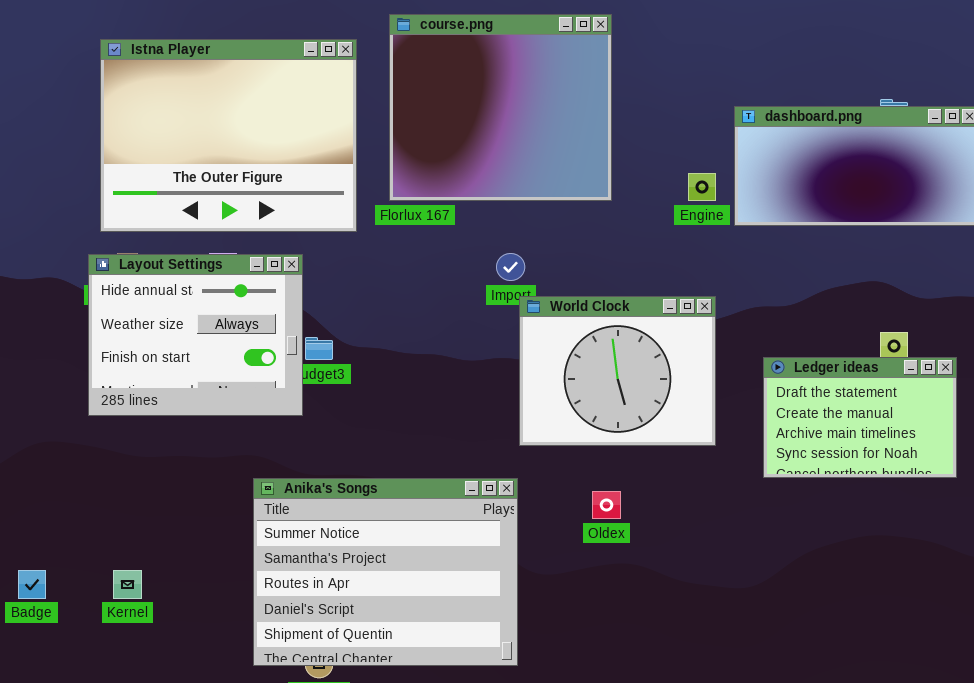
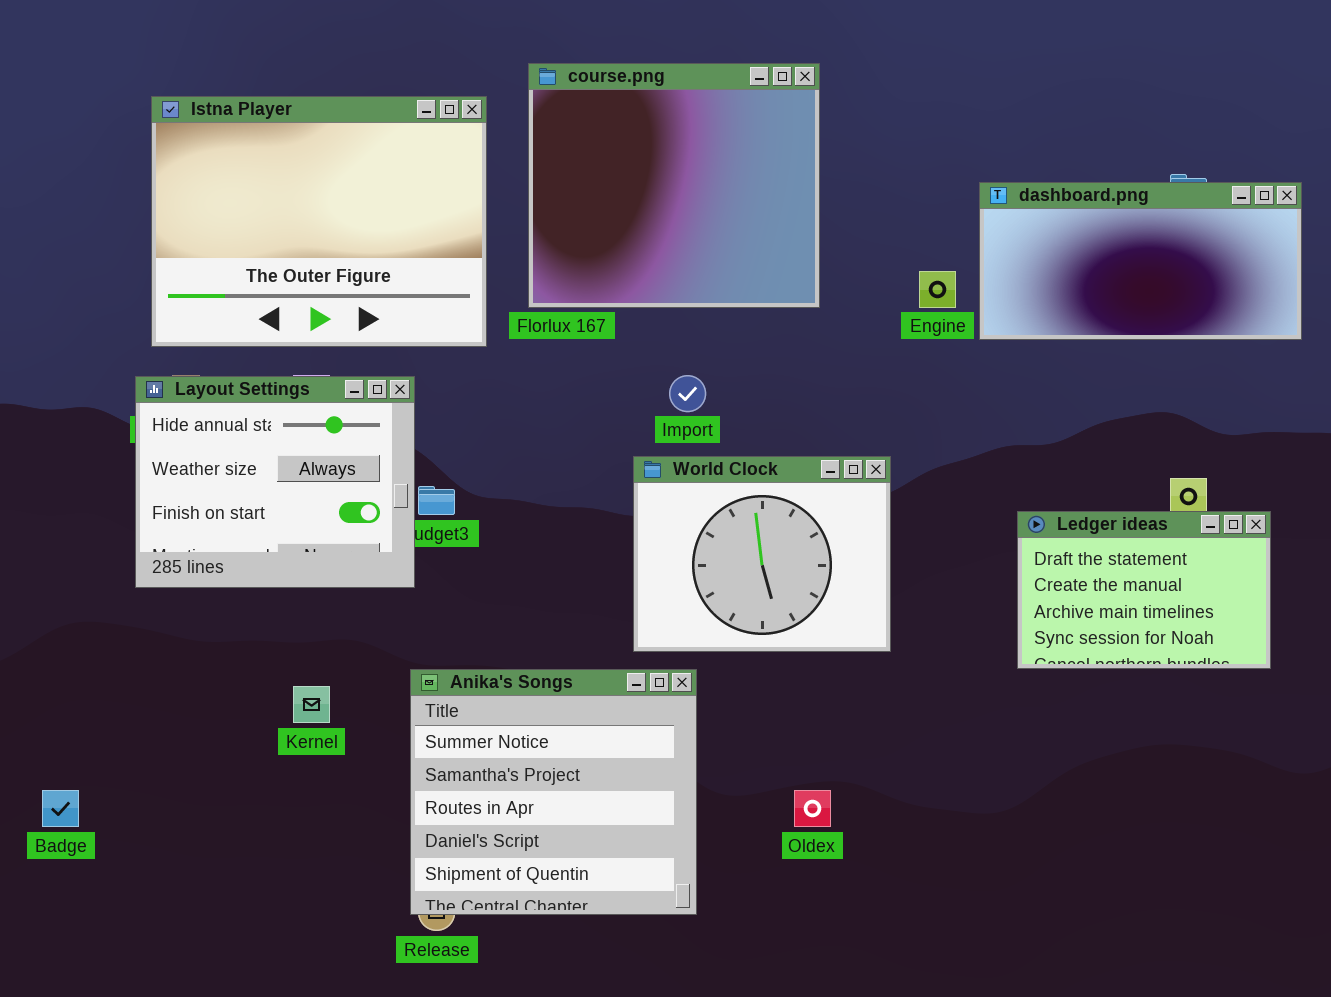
World Clock: [519,296,716,446] -> [633,456,891,652], moved
Anika's Songs: [253,478,518,666] -> [410,669,697,915], resized
Oldex: [592,491,621,519] -> [794,790,831,827], moved
Kernel: [113,570,142,599] -> [293,686,330,723], moved

